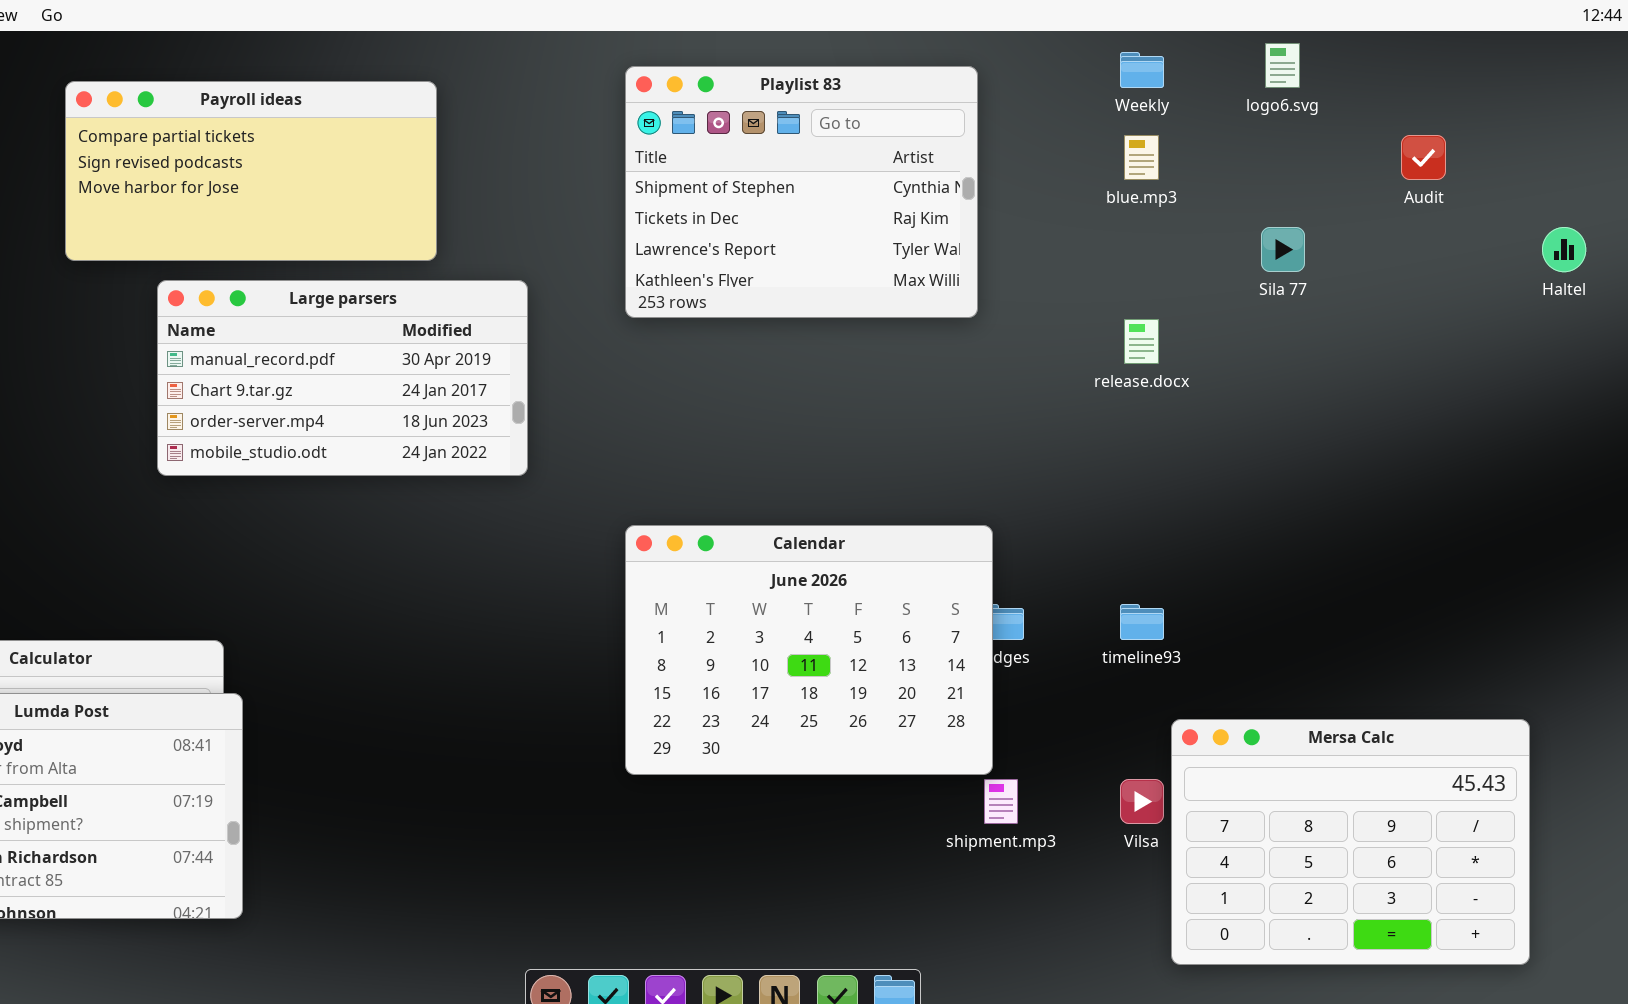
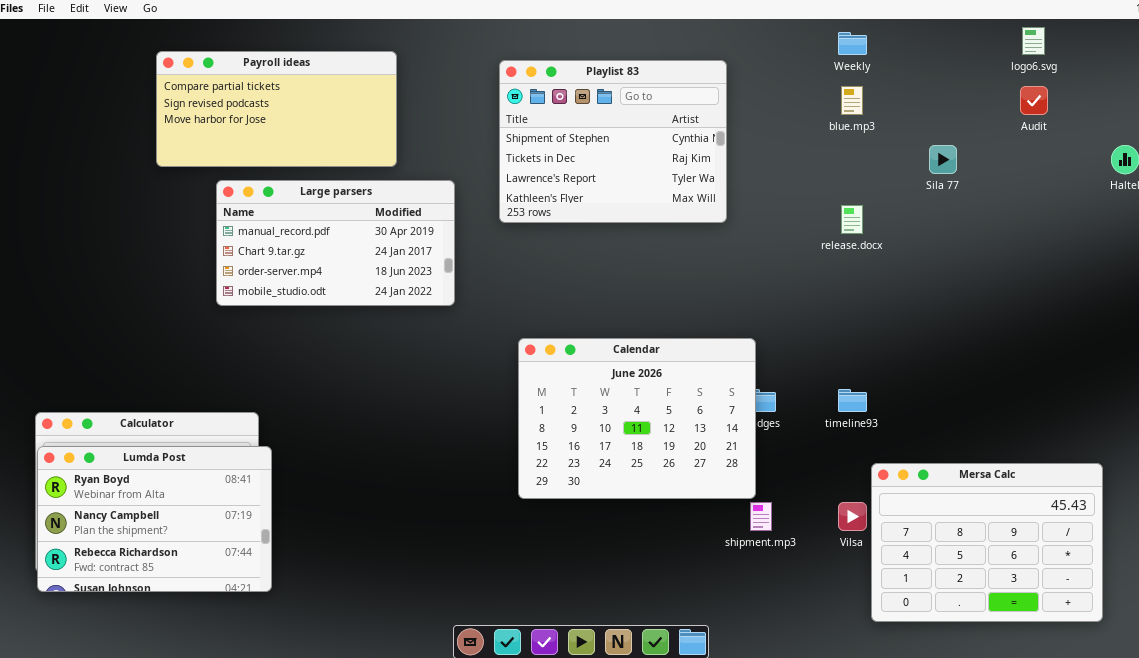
logo6.svg: [1265,43,1300,88] -> [1022,27,1045,55], moved
Playlist 83: [625,66,978,318] -> [499,60,727,223], moved

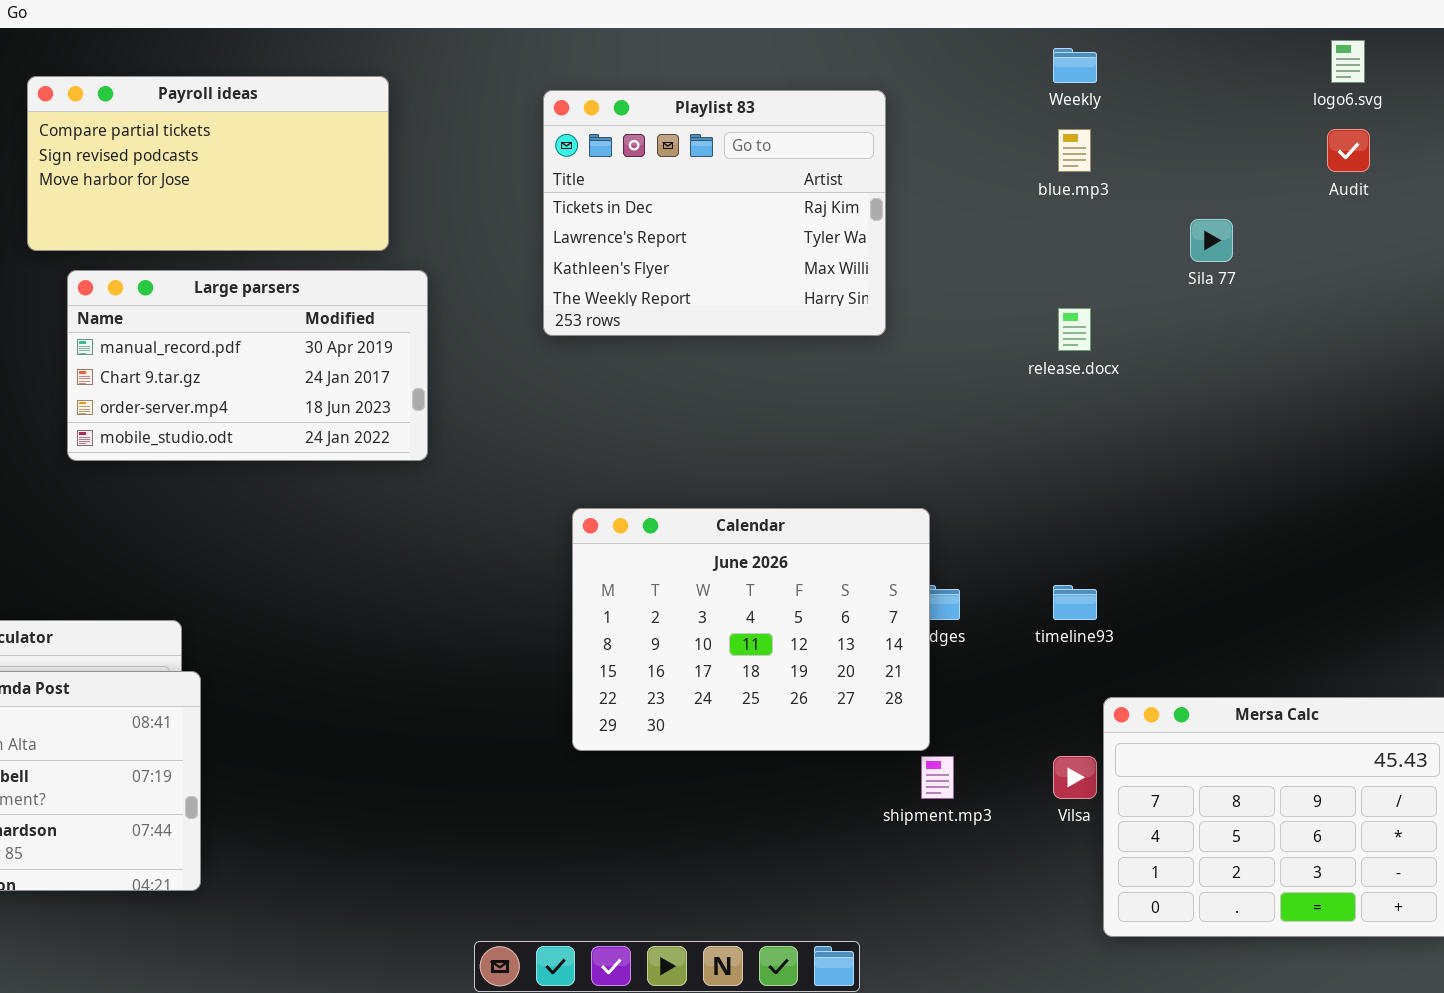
Playlist 83: [499,60,727,223] -> [543,90,886,336], scrolled down 1 row
Large parsers: [216,180,455,306] -> [67,270,428,461], moved

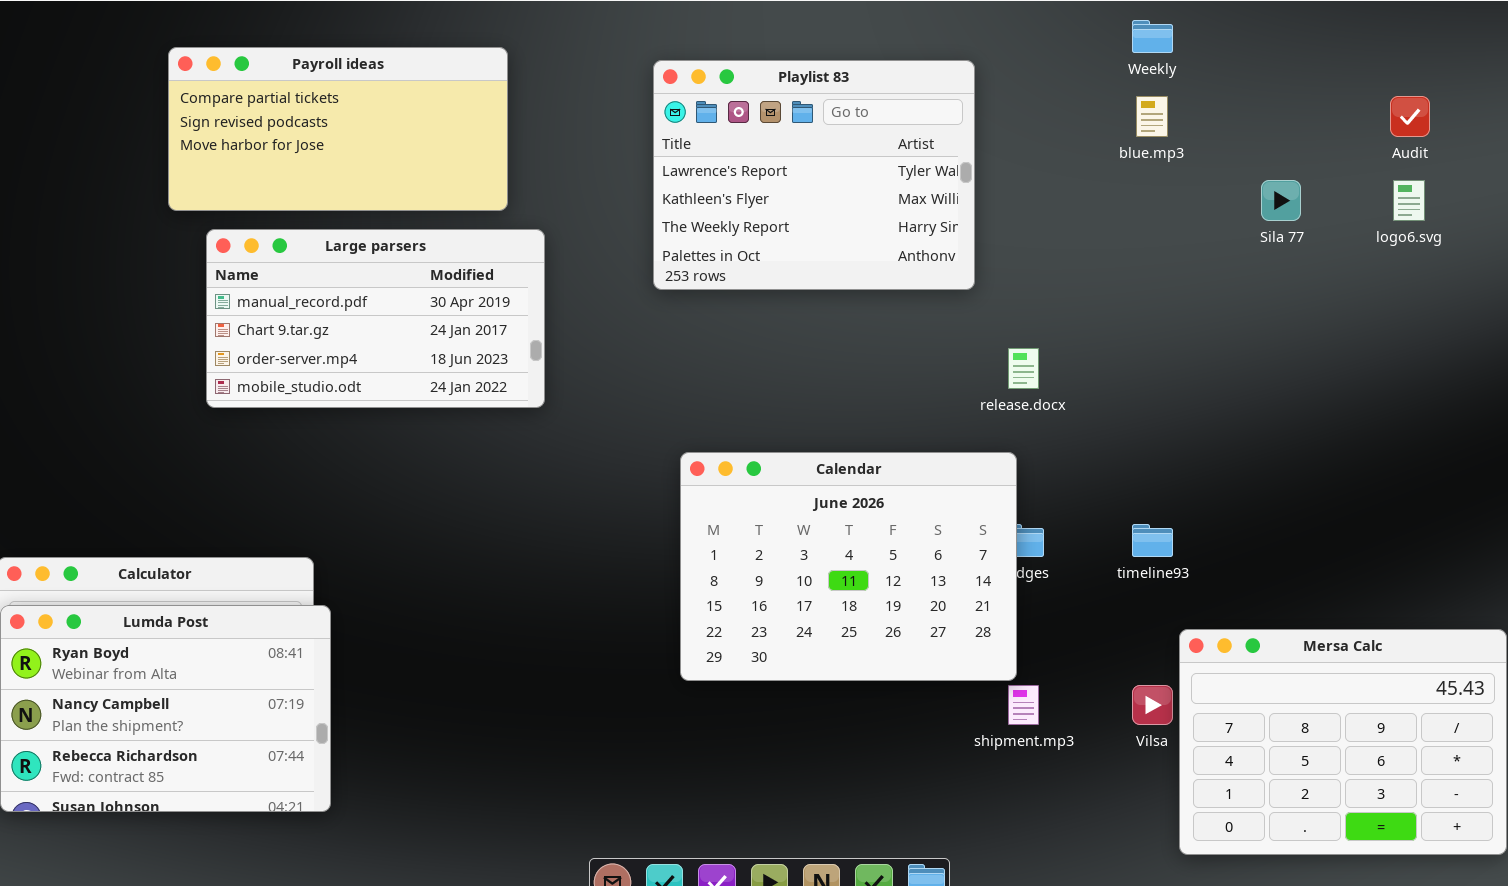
logo6.svg: [1331,40,1365,83] -> [1393,180,1425,221], moved
Playlist 83: [543,90,886,336] -> [653,60,975,290], scrolled down 1 row
release.docx: [1058,308,1091,351] -> [1008,348,1039,389], moved

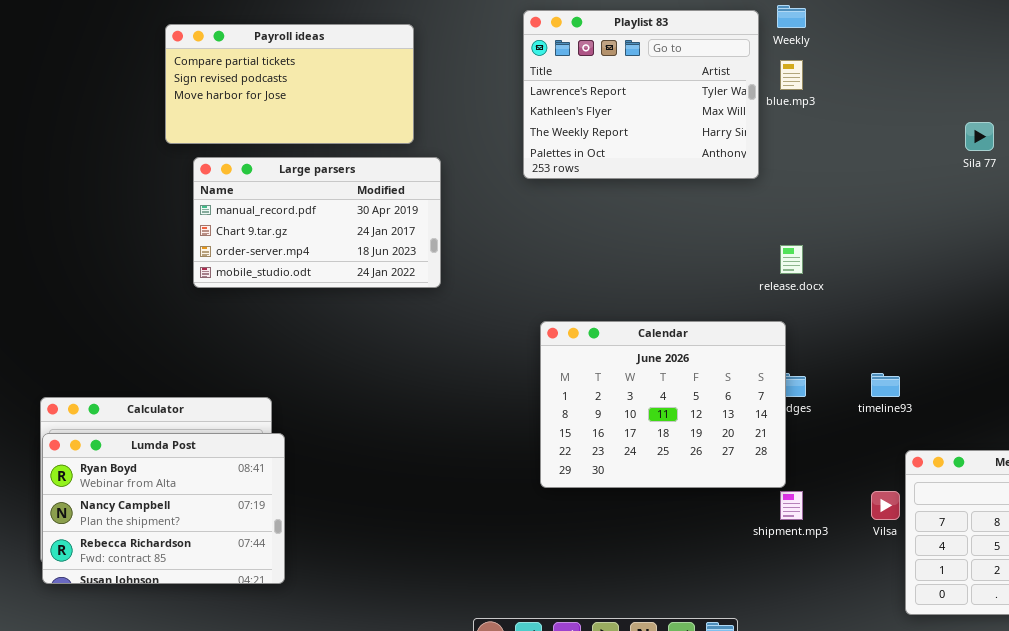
Weekly: [1132,20,1173,53] -> [777,5,806,28], moved
Playlist 83: [653,60,975,290] -> [523,10,759,179], moved
blue.mp3: [1136,96,1168,137] -> [780,60,803,90], moved

